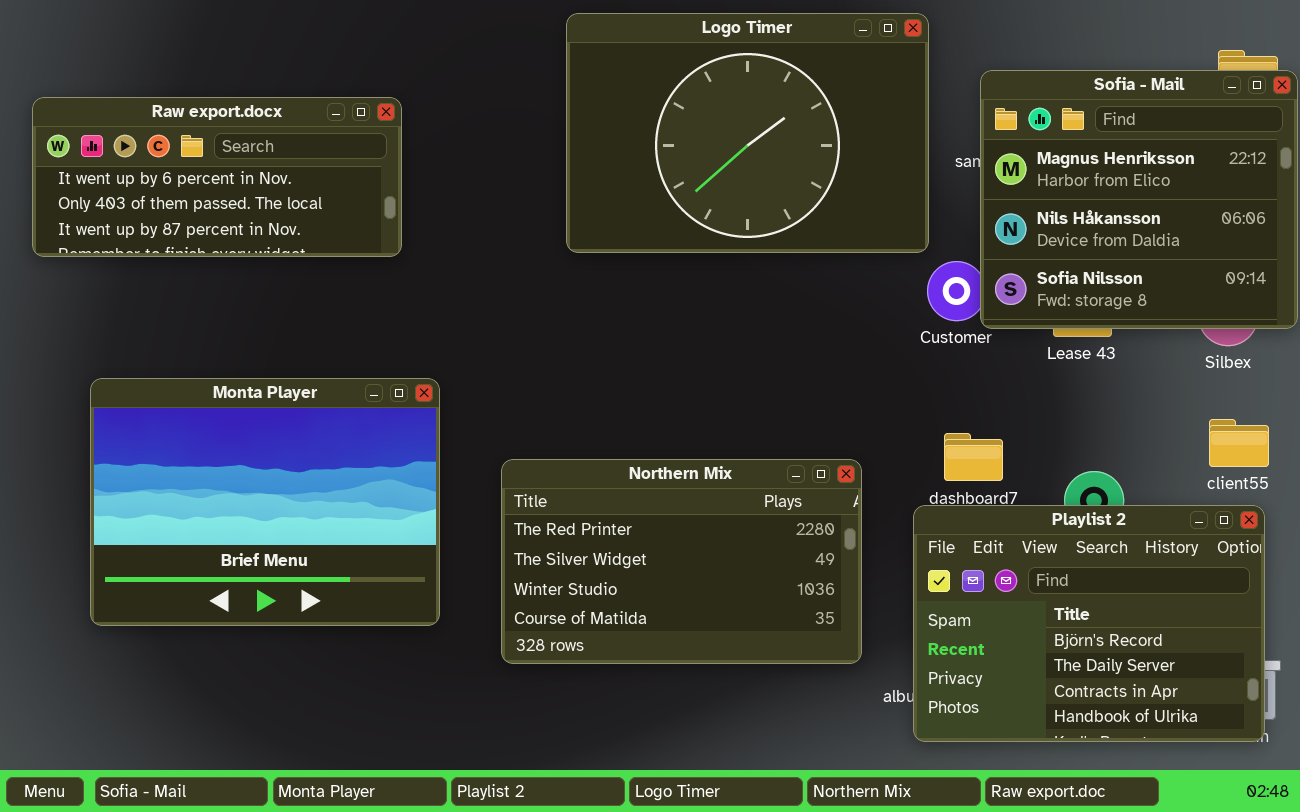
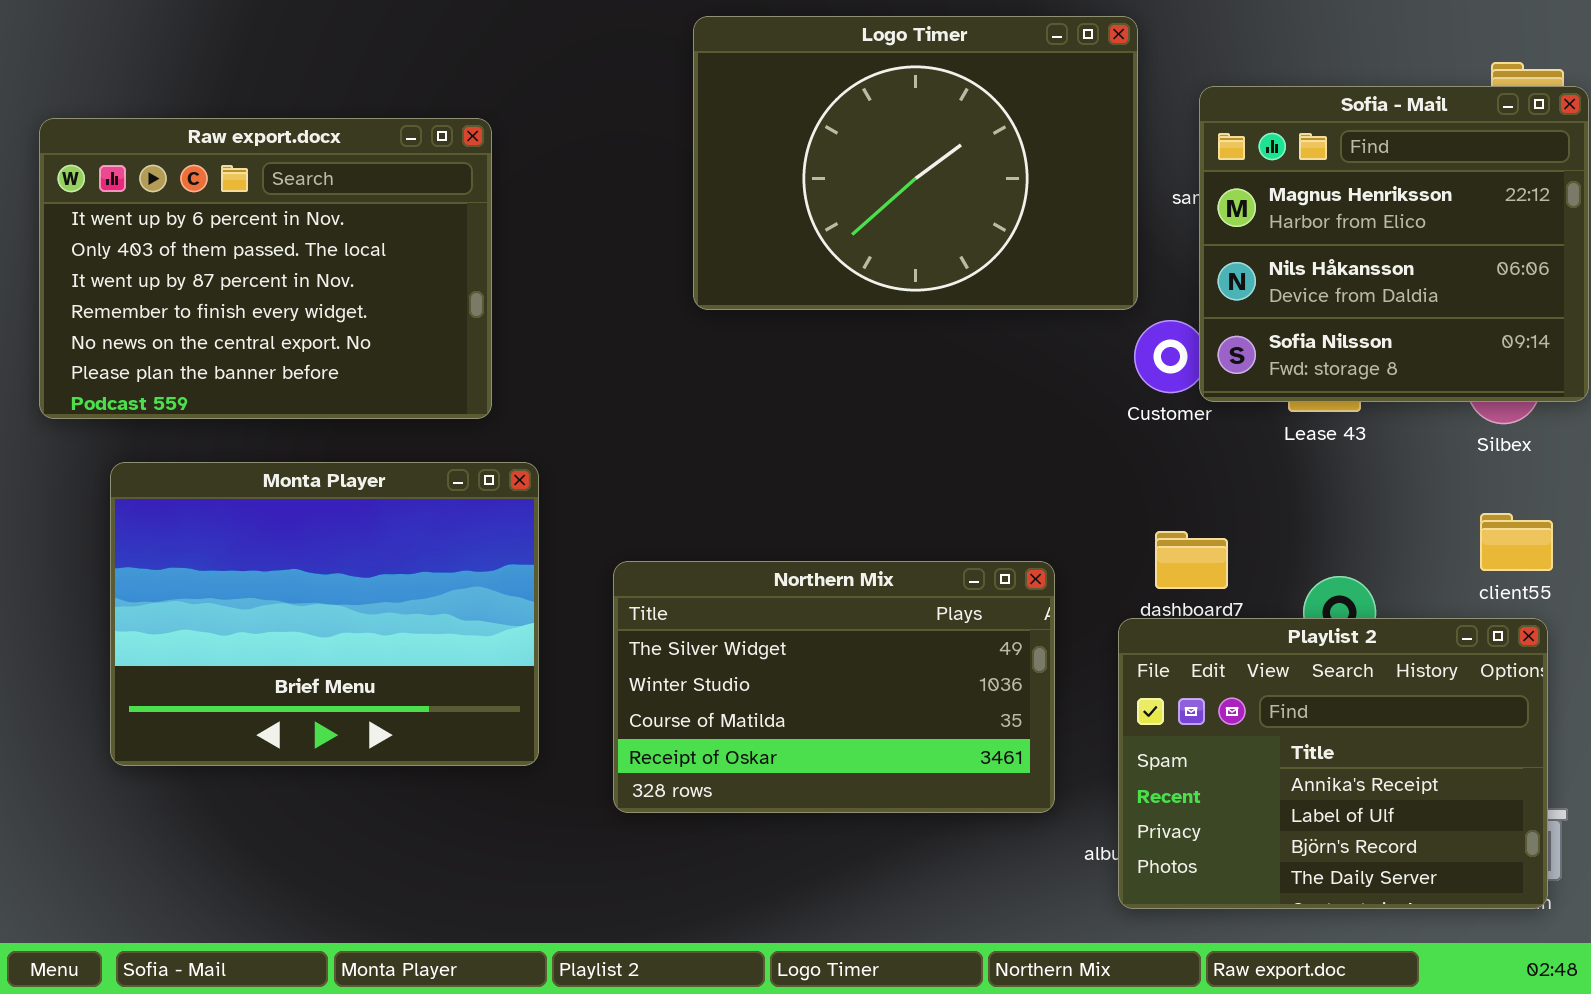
Raw export.docx: [32,97,402,257] -> [39,118,492,419], resized
Northern Mix: [501,459,862,664] -> [613,561,1055,813], scrolled down 1 row
Playlist 2: [913,505,1265,742] -> [1118,618,1548,909], scrolled up 2 rows

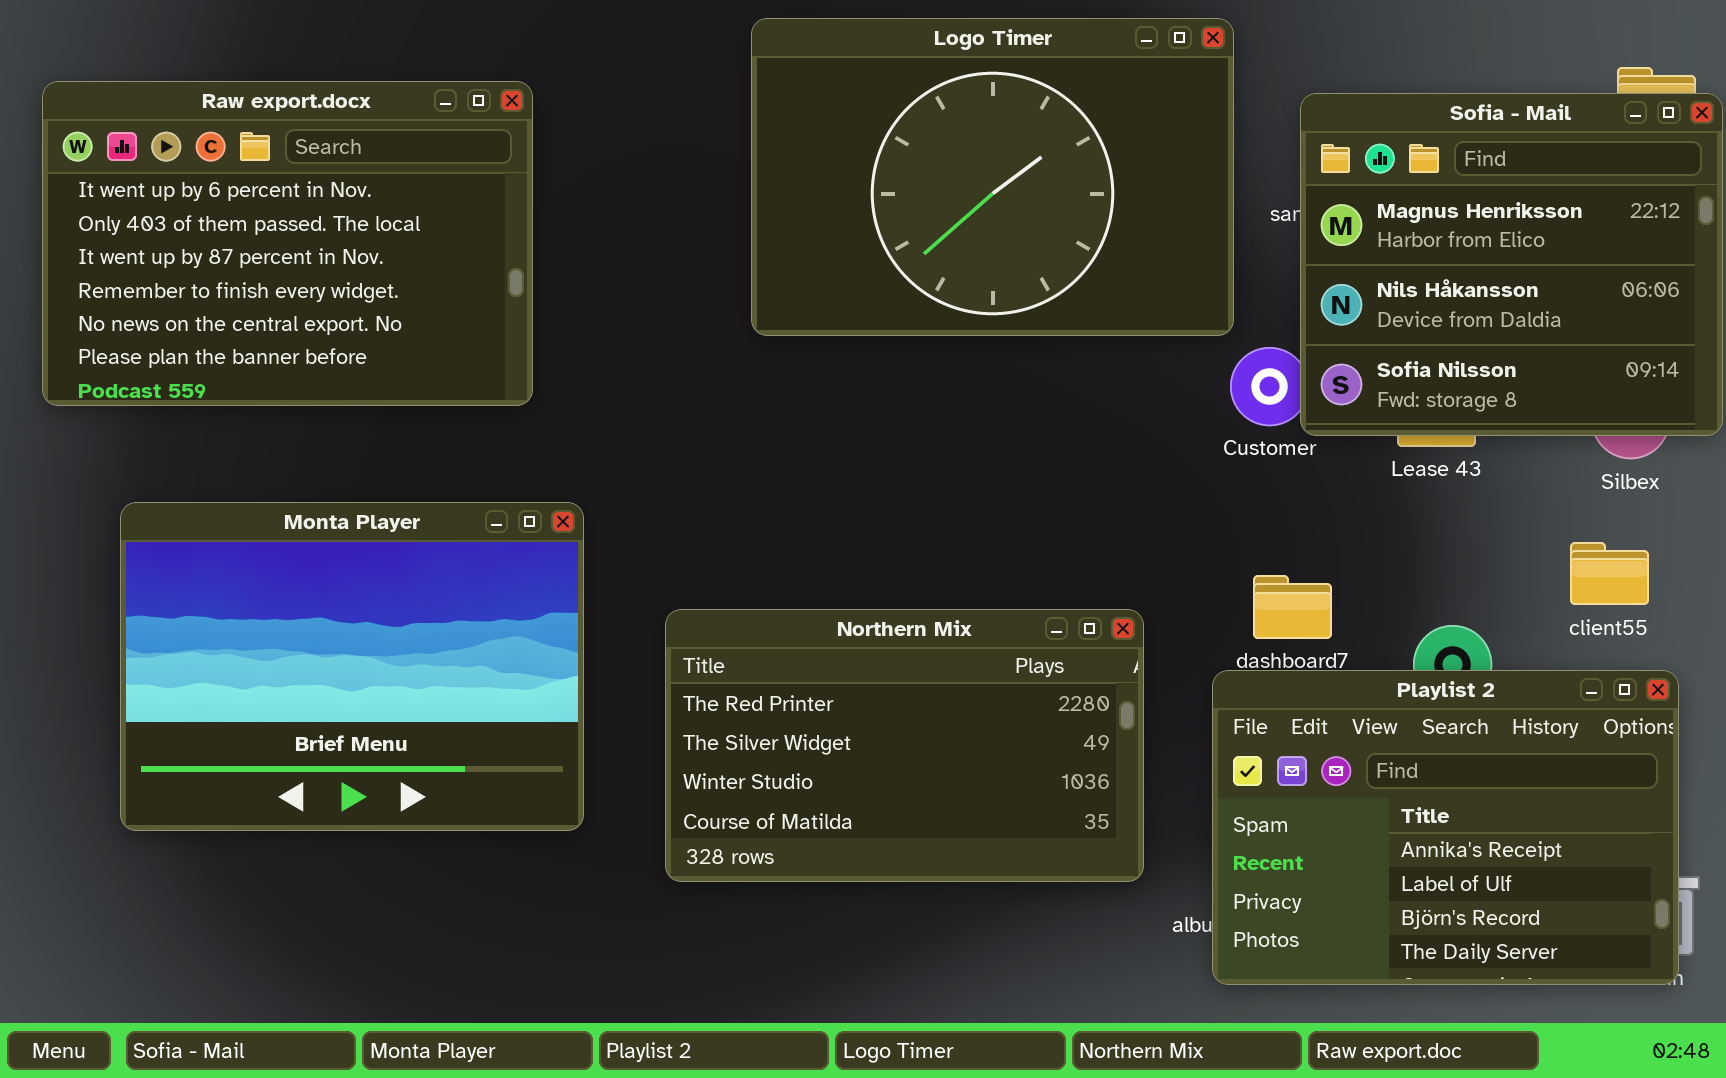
Raw export.docx: [39,118,492,419] -> [42,81,533,406], moved
client55: [1480,513,1553,571] -> [1570,542,1649,605], moved
Northern Mix: [613,561,1055,813] -> [665,609,1144,882], scrolled up 1 row

